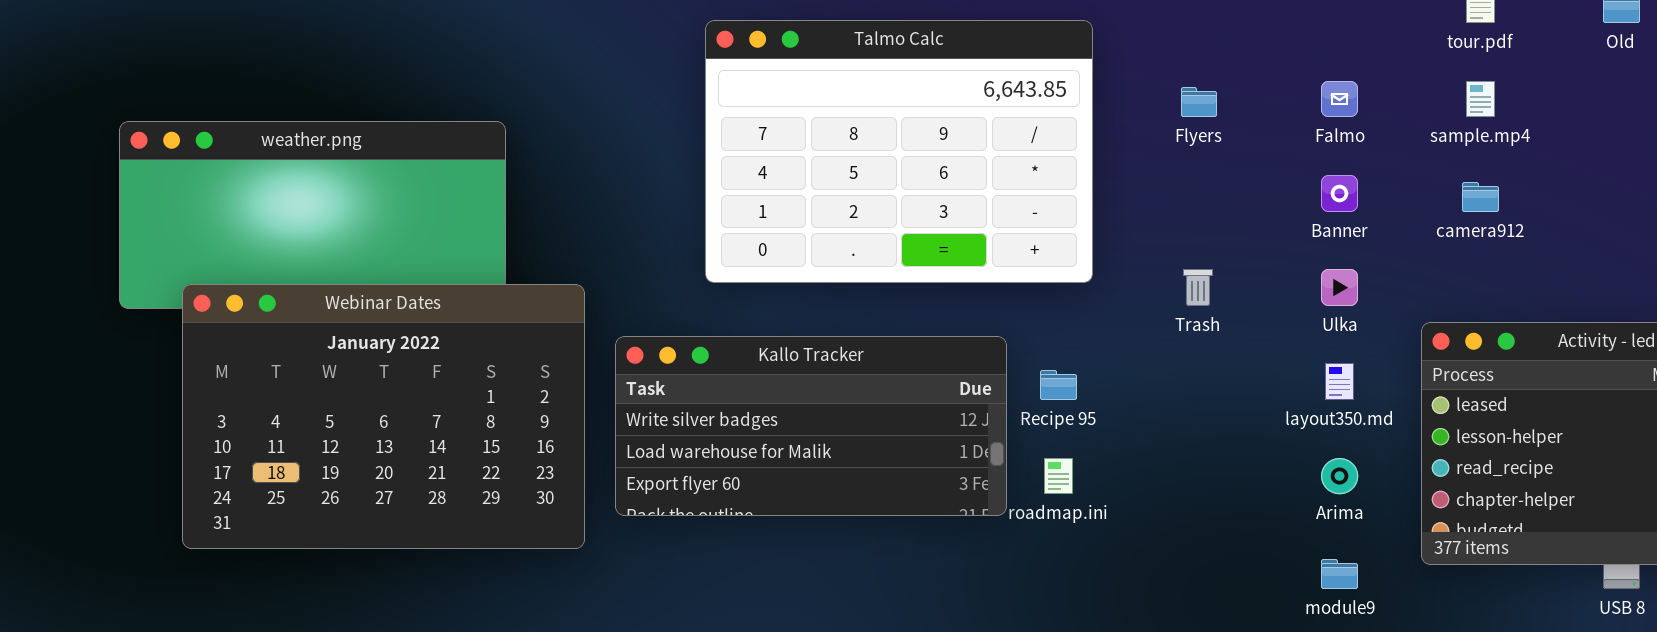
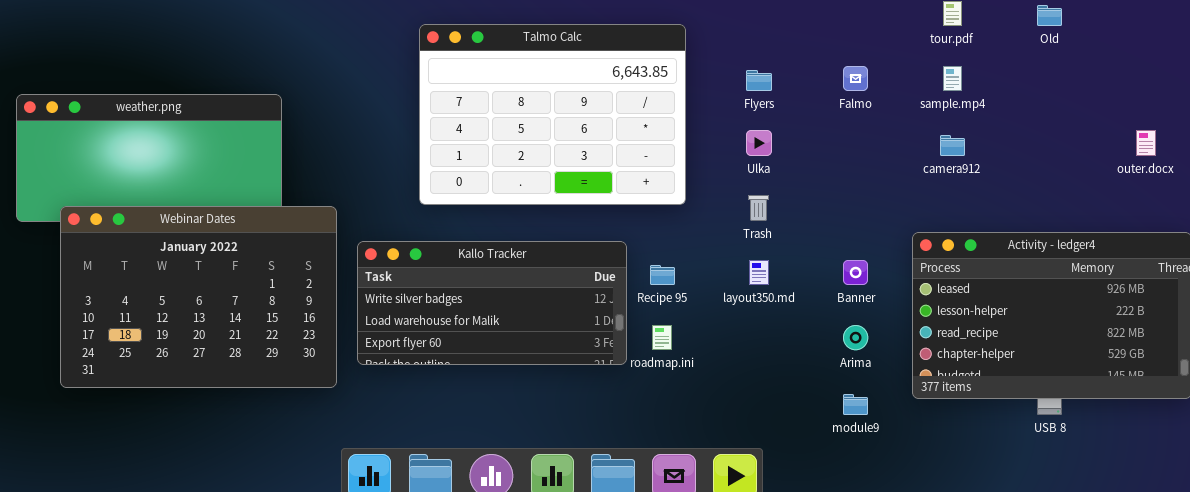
Banner: [1321,175,1358,212] -> [843,260,868,285], moved
Ulka: [1321,269,1358,306] -> [746,130,772,156], moved
layout350.md: [1325,363,1354,400] -> [749,260,769,285], moved

